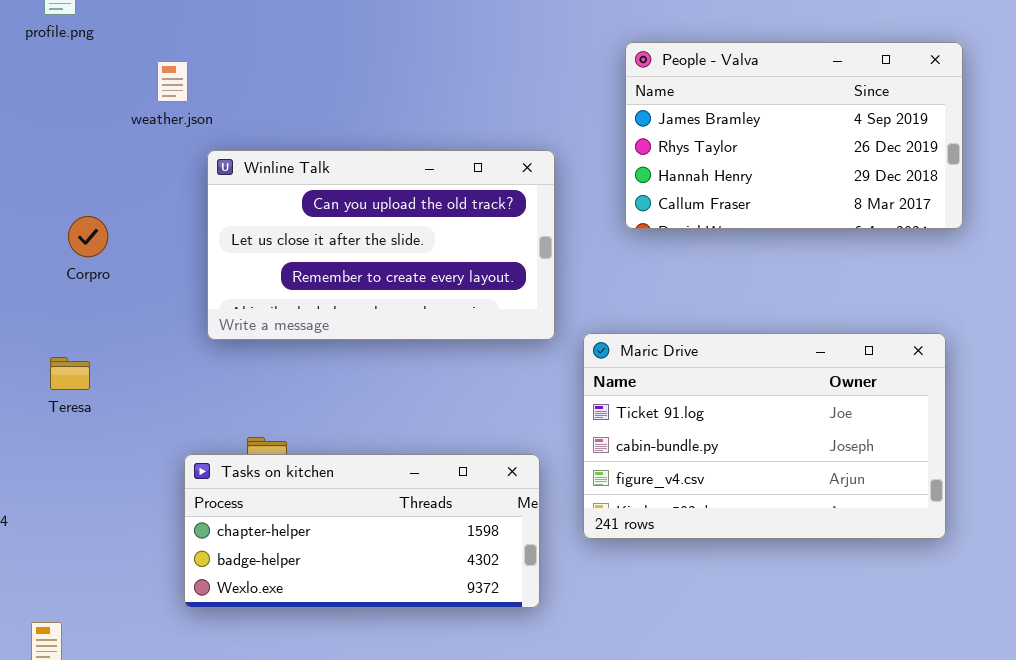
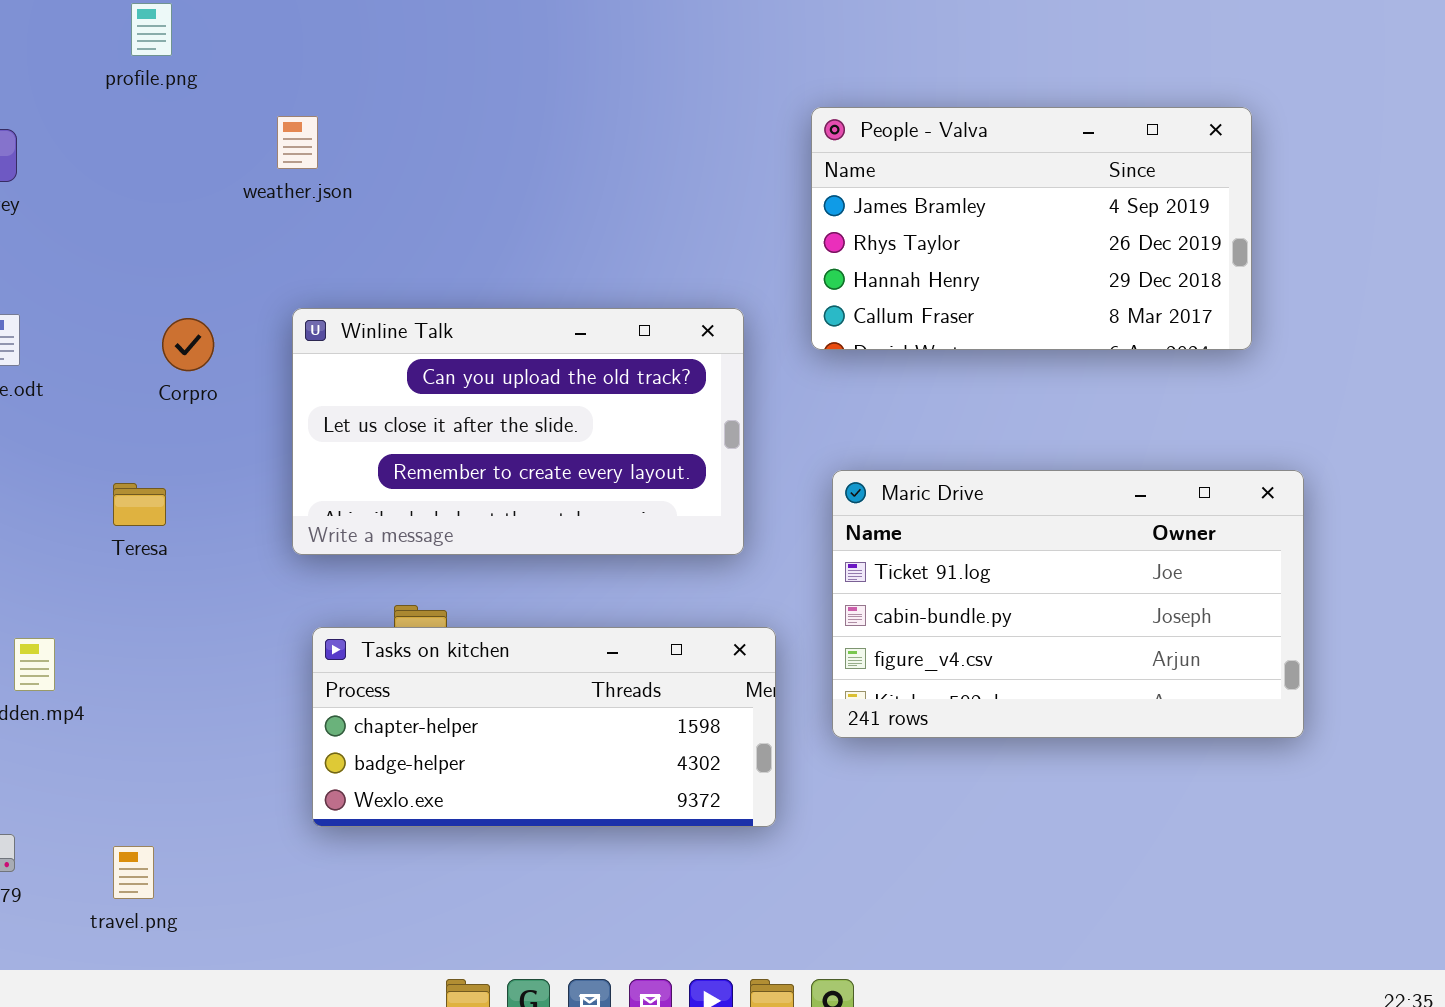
People - Valva: [625,42,963,229] -> [811,107,1252,350], moved
Winline Talk: [207,150,555,340] -> [292,308,744,555], moved
Teresa: [50,357,90,390] -> [113,483,166,526], moved

